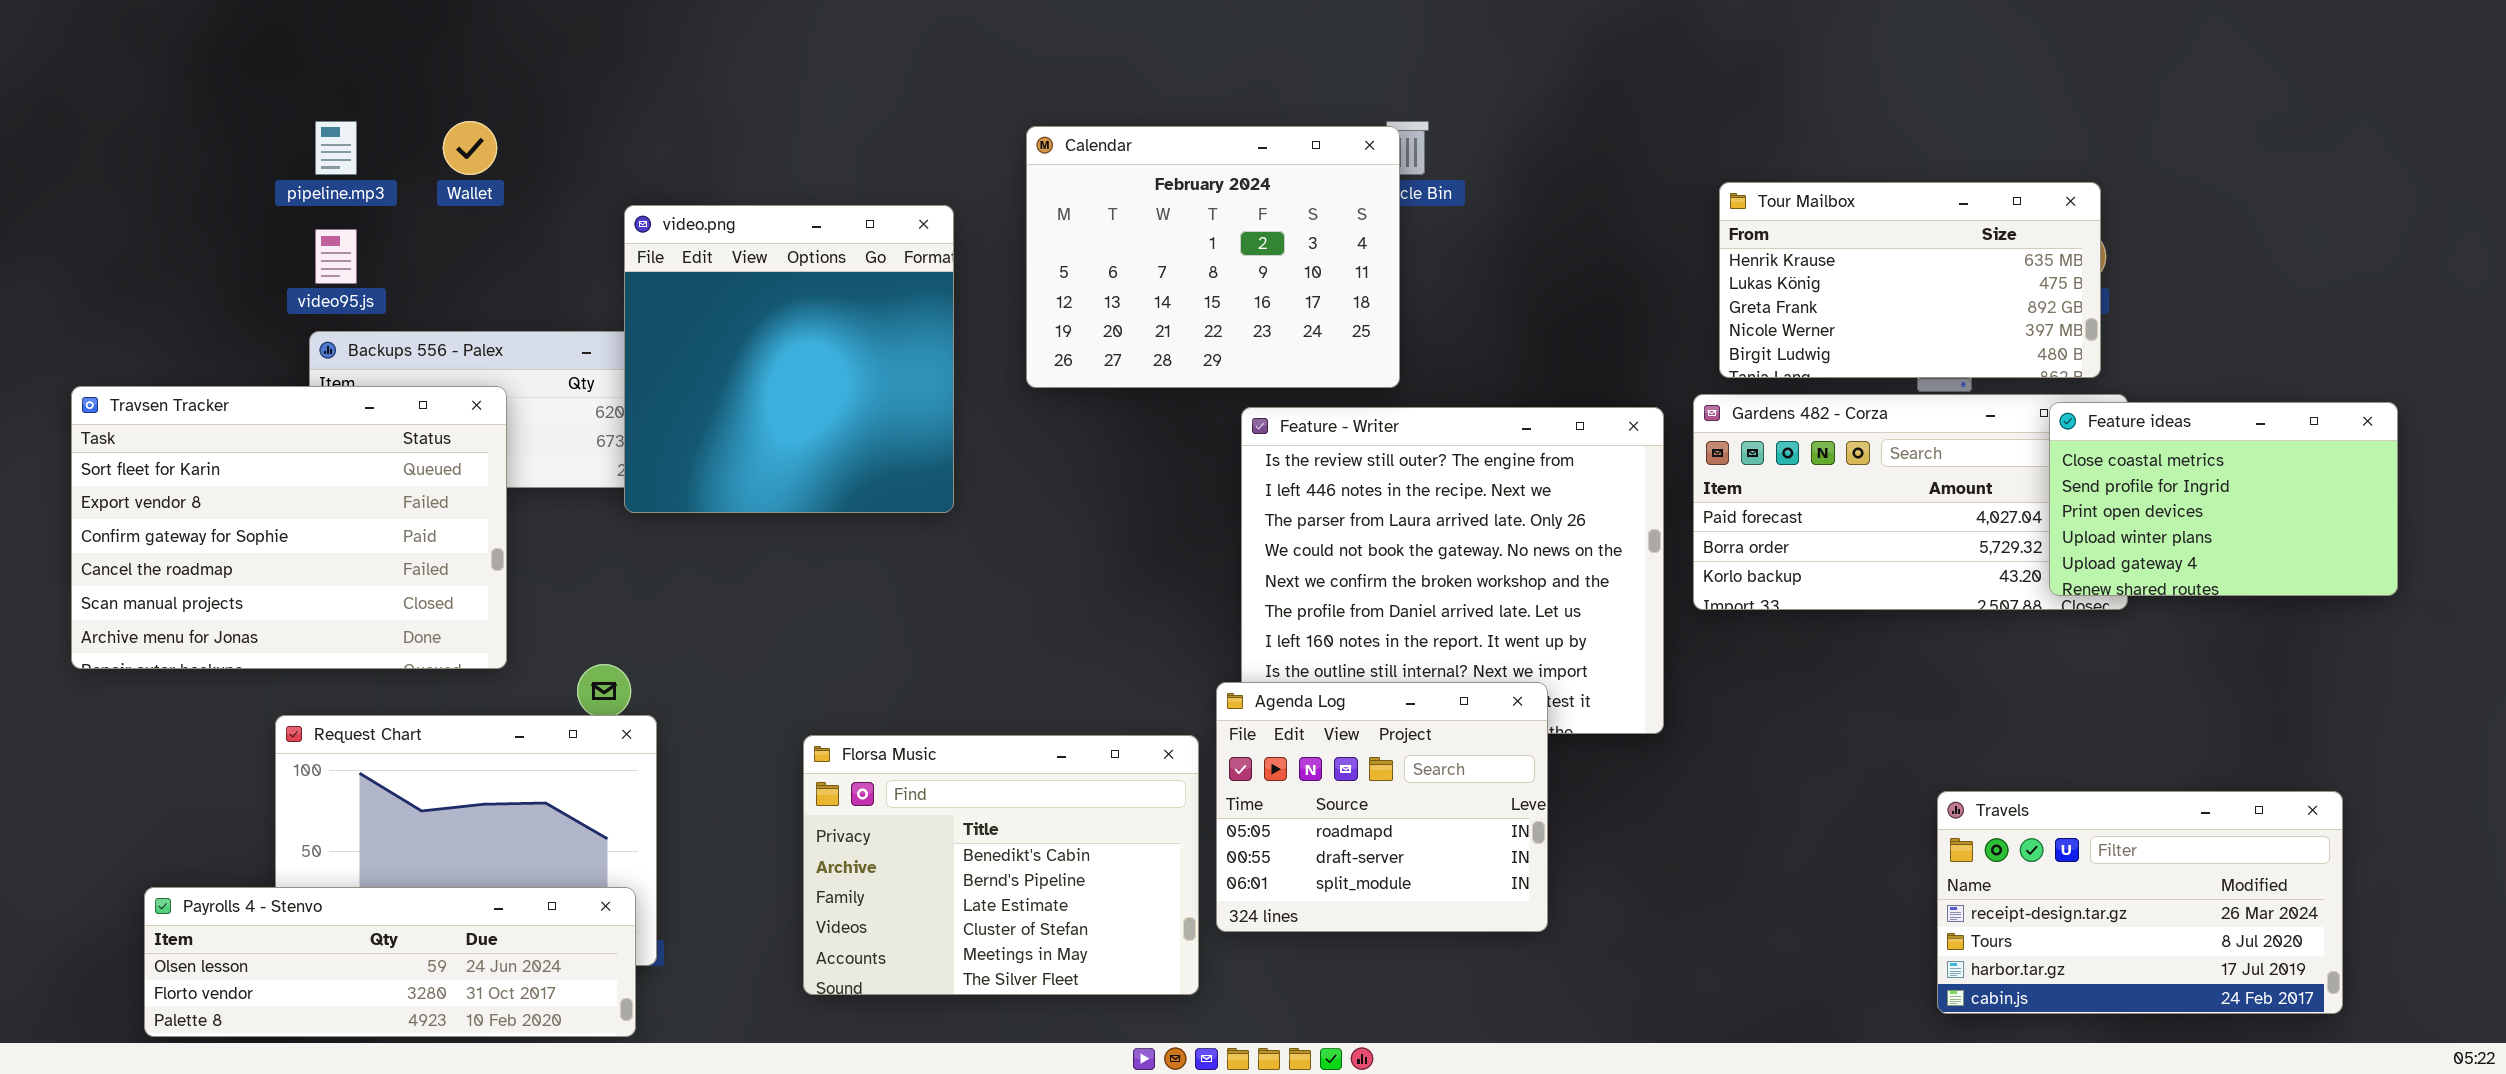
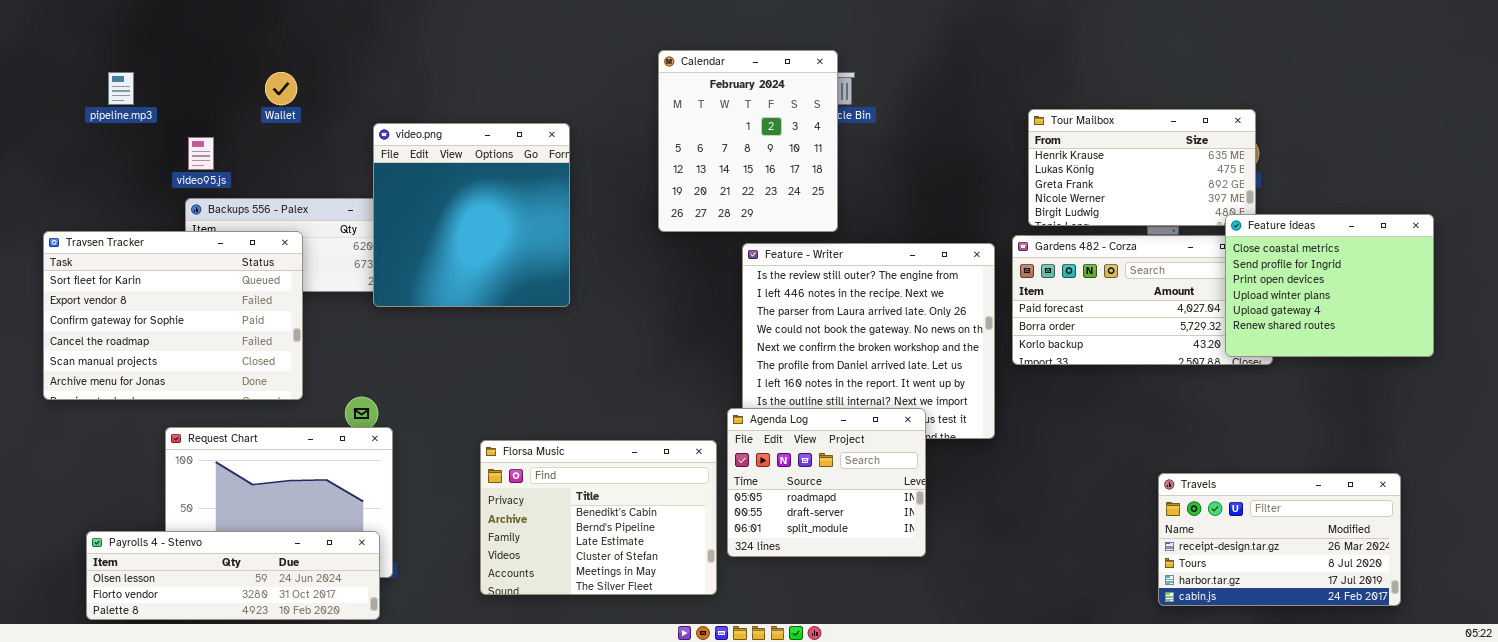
pipeline.mp3: [315,121,357,175] -> [108,72,134,105], moved
Calendar: [1026,126,1400,388] -> [658,50,838,232], resized
Feature ideas: [2049,402,2398,596] -> [1225,214,1434,357], resized

